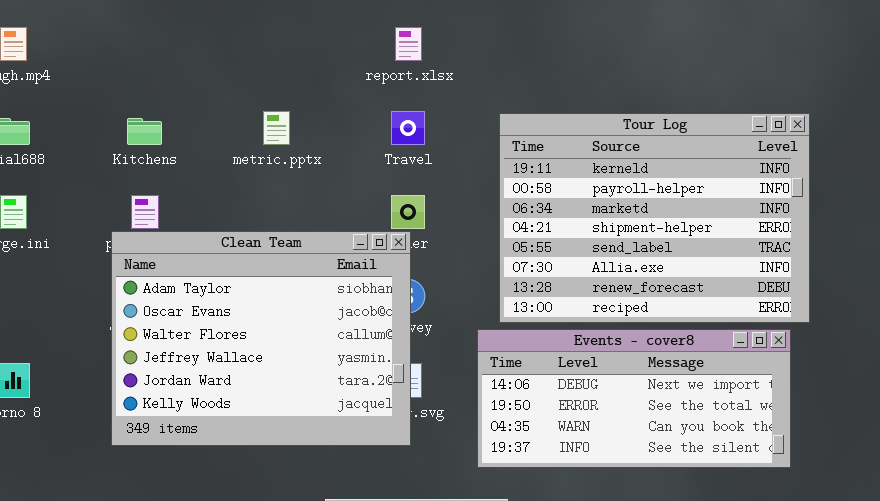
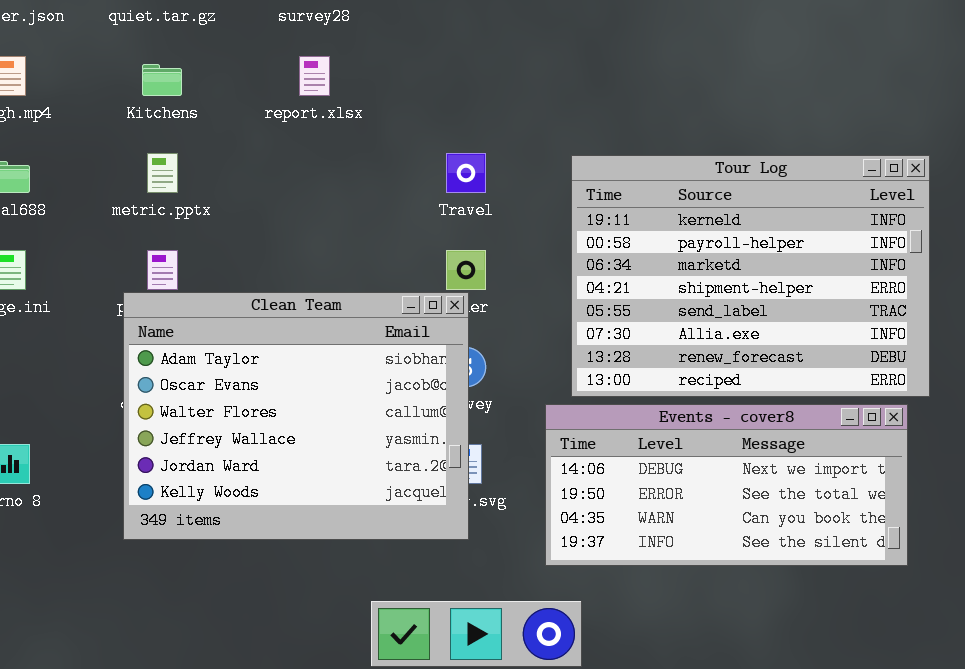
report.xlsx: [395,27,422,61] -> [299,56,330,96], moved
metric.pptx: [263,111,290,145] -> [147,153,178,193], moved
Kitchens: [127,118,162,145] -> [142,64,182,96], moved

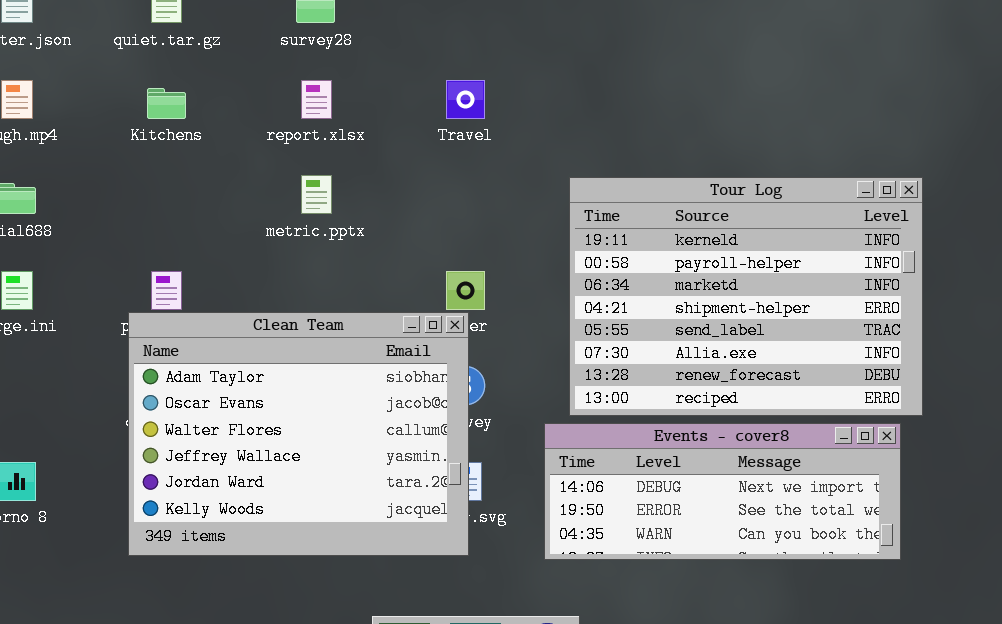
metric.pptx: [147,153,178,193] -> [301,175,332,214], moved
Travel: [446,153,486,193] -> [446,80,485,119], moved
Events - cover8: [545,404,908,566] -> [544,423,901,560], resized

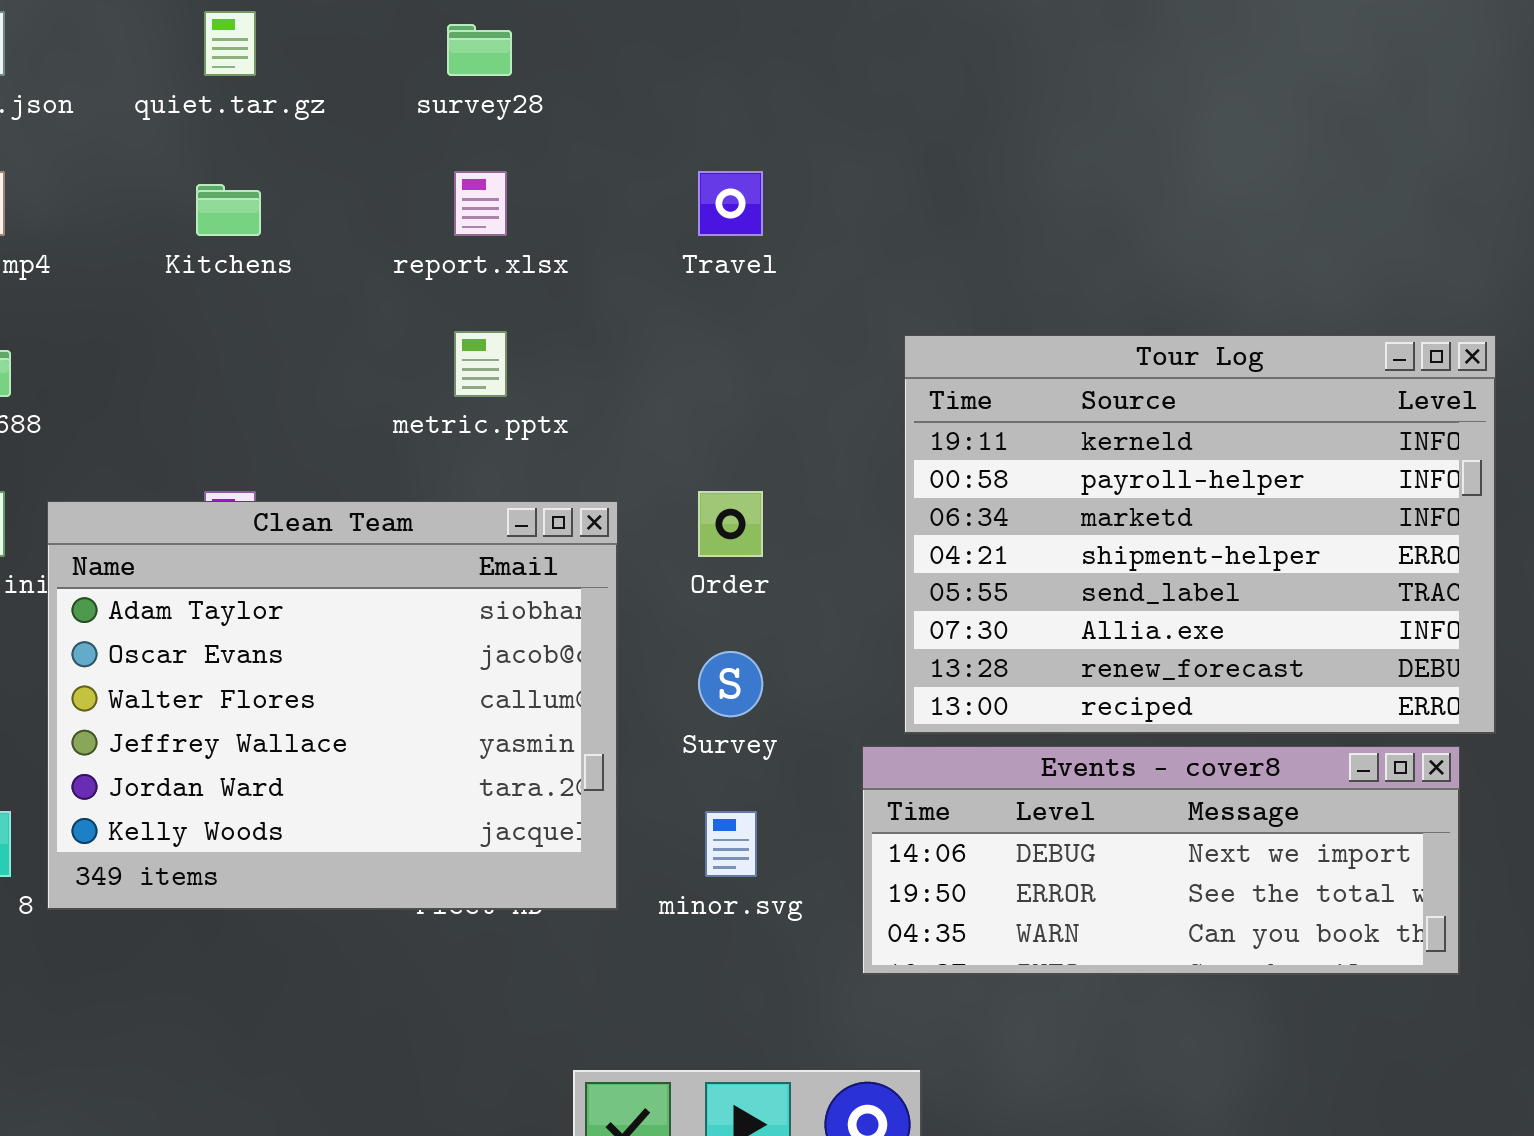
Clean Team: [128,312,469,556] -> [47,501,618,910], moved

